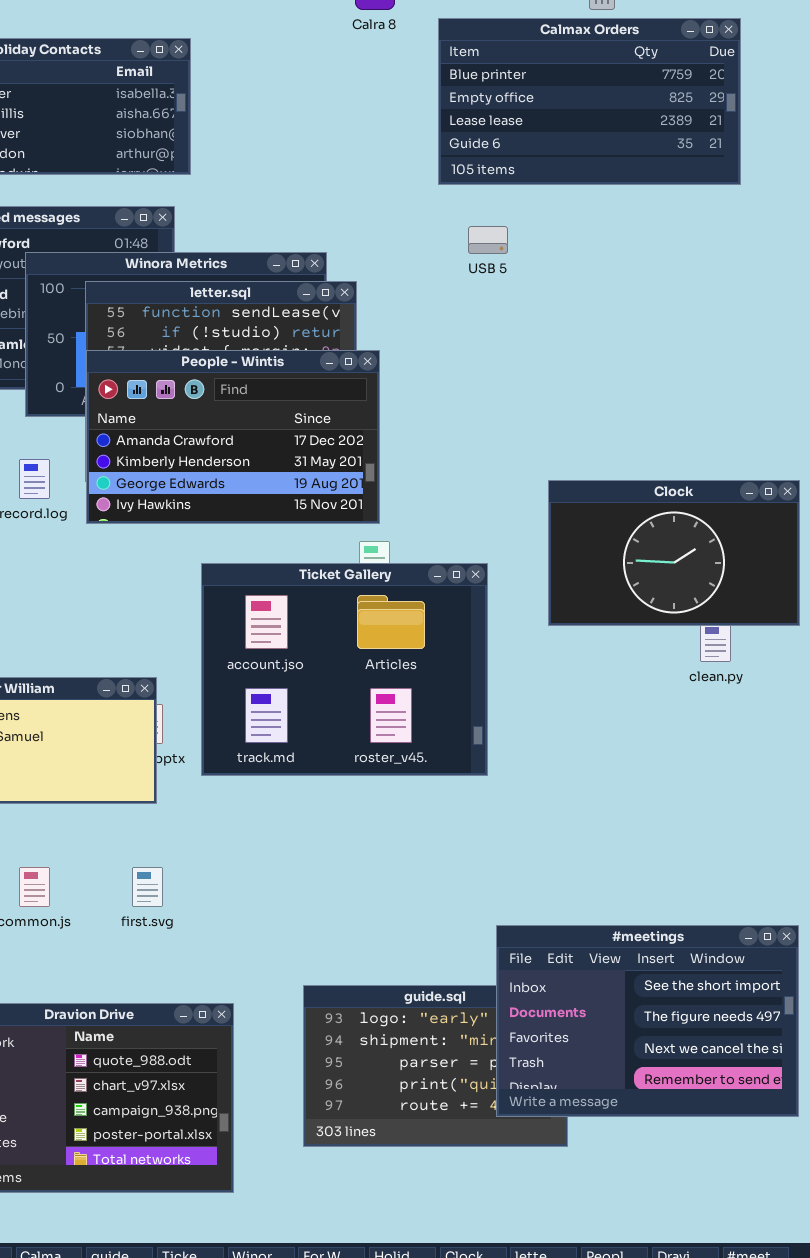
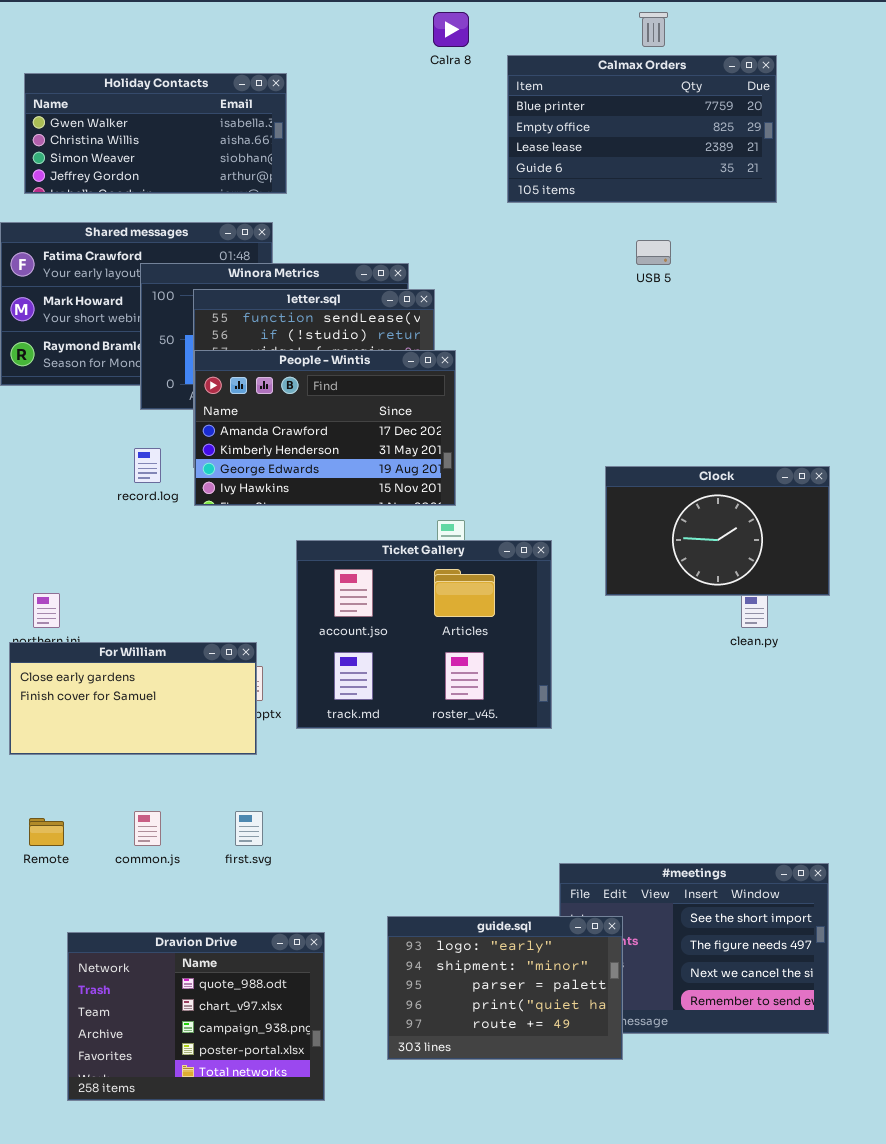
USB 5: [468,226,508,254] -> [636,240,671,265], moved
guide.sql: [303,985,568,1147] -> [387,916,623,1060], raised

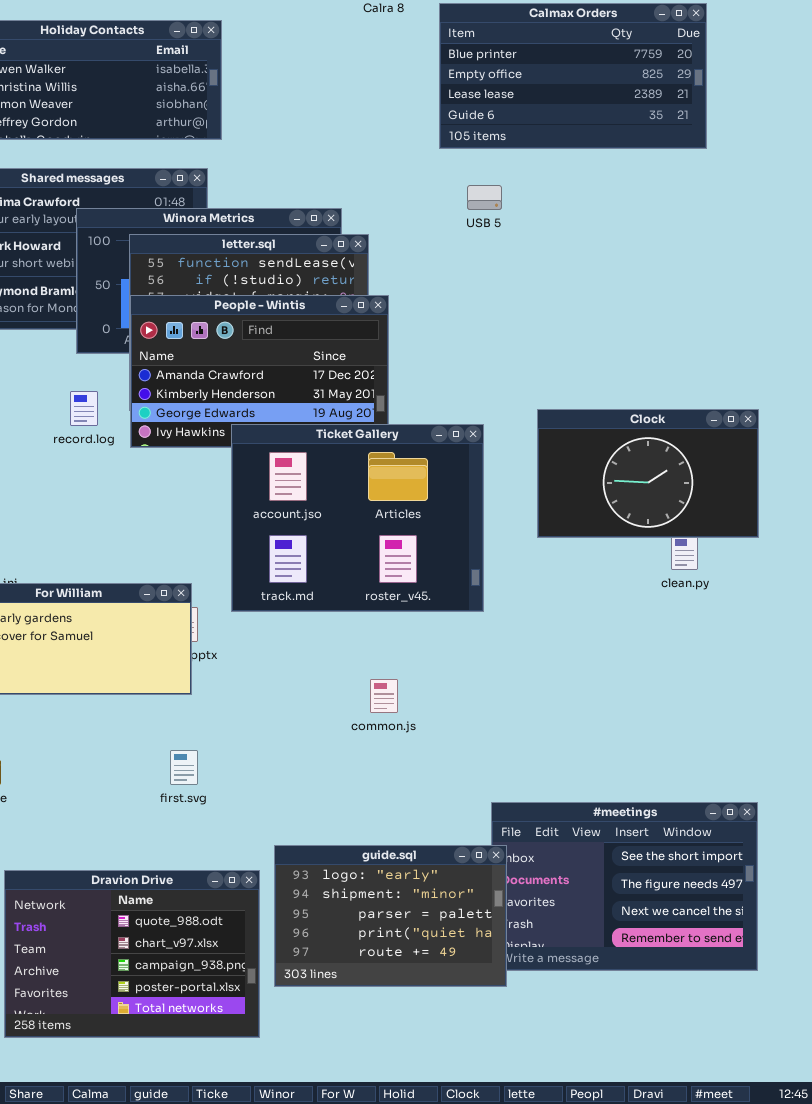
USB 5: [636,240,671,265] -> [467,185,502,210], moved
Ticket Gallery: [296,540,552,729] -> [231,424,484,612], moved
common.js: [134,811,161,846] -> [370,679,398,713], moved
guide.sql: [387,916,623,1060] -> [274,845,507,987], moved

